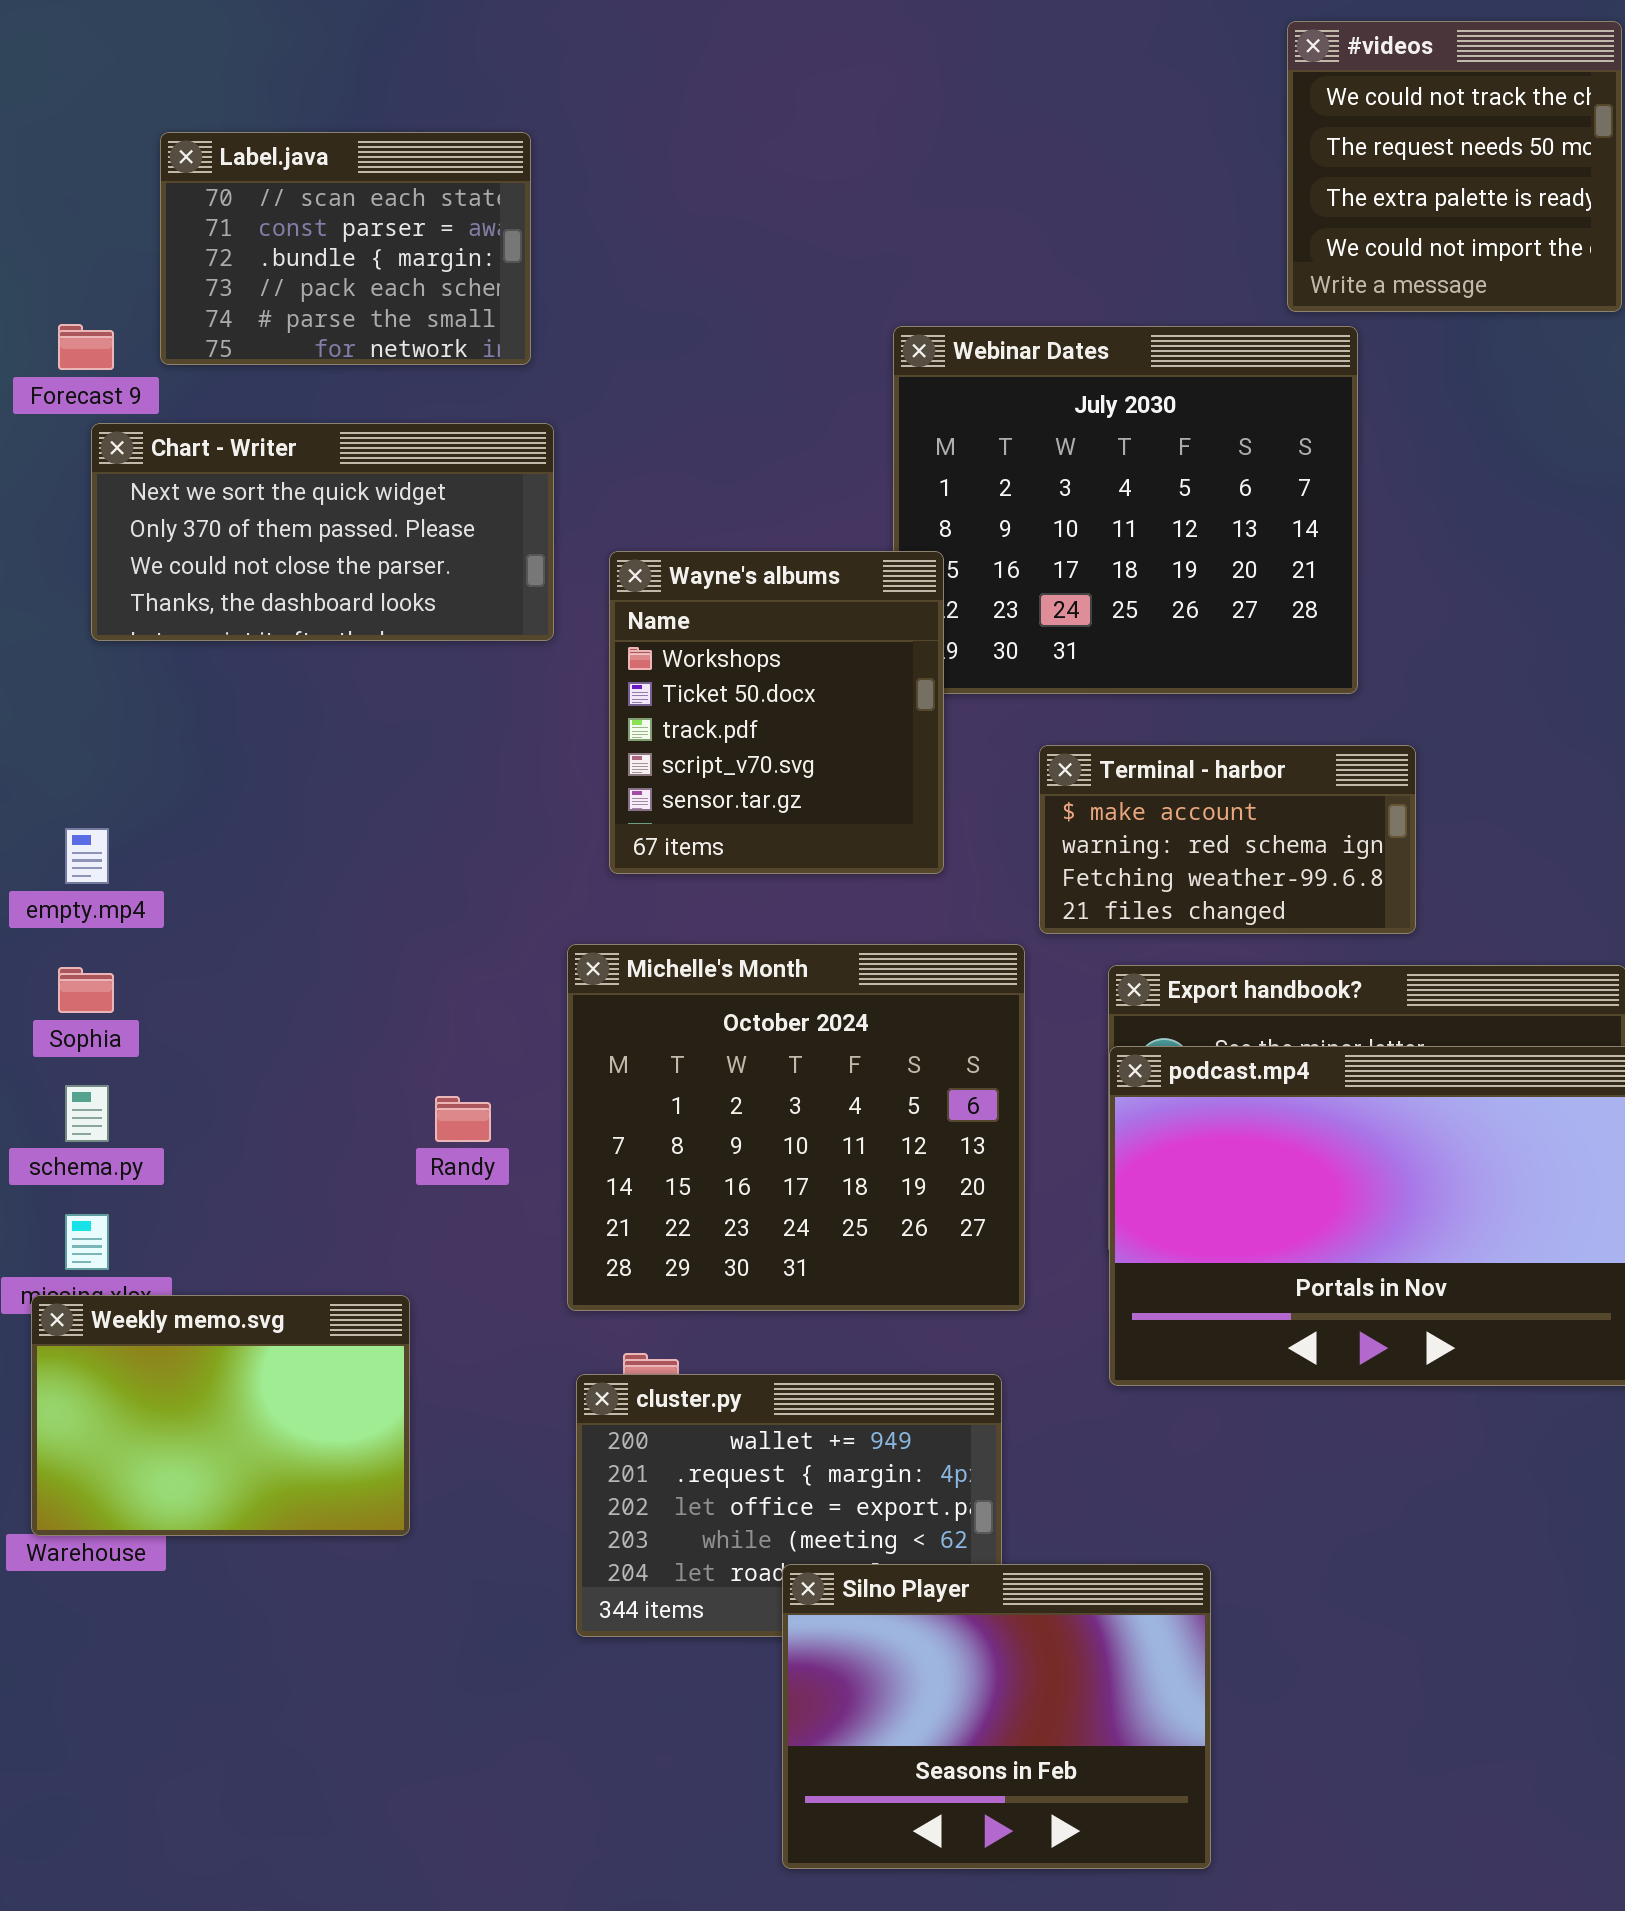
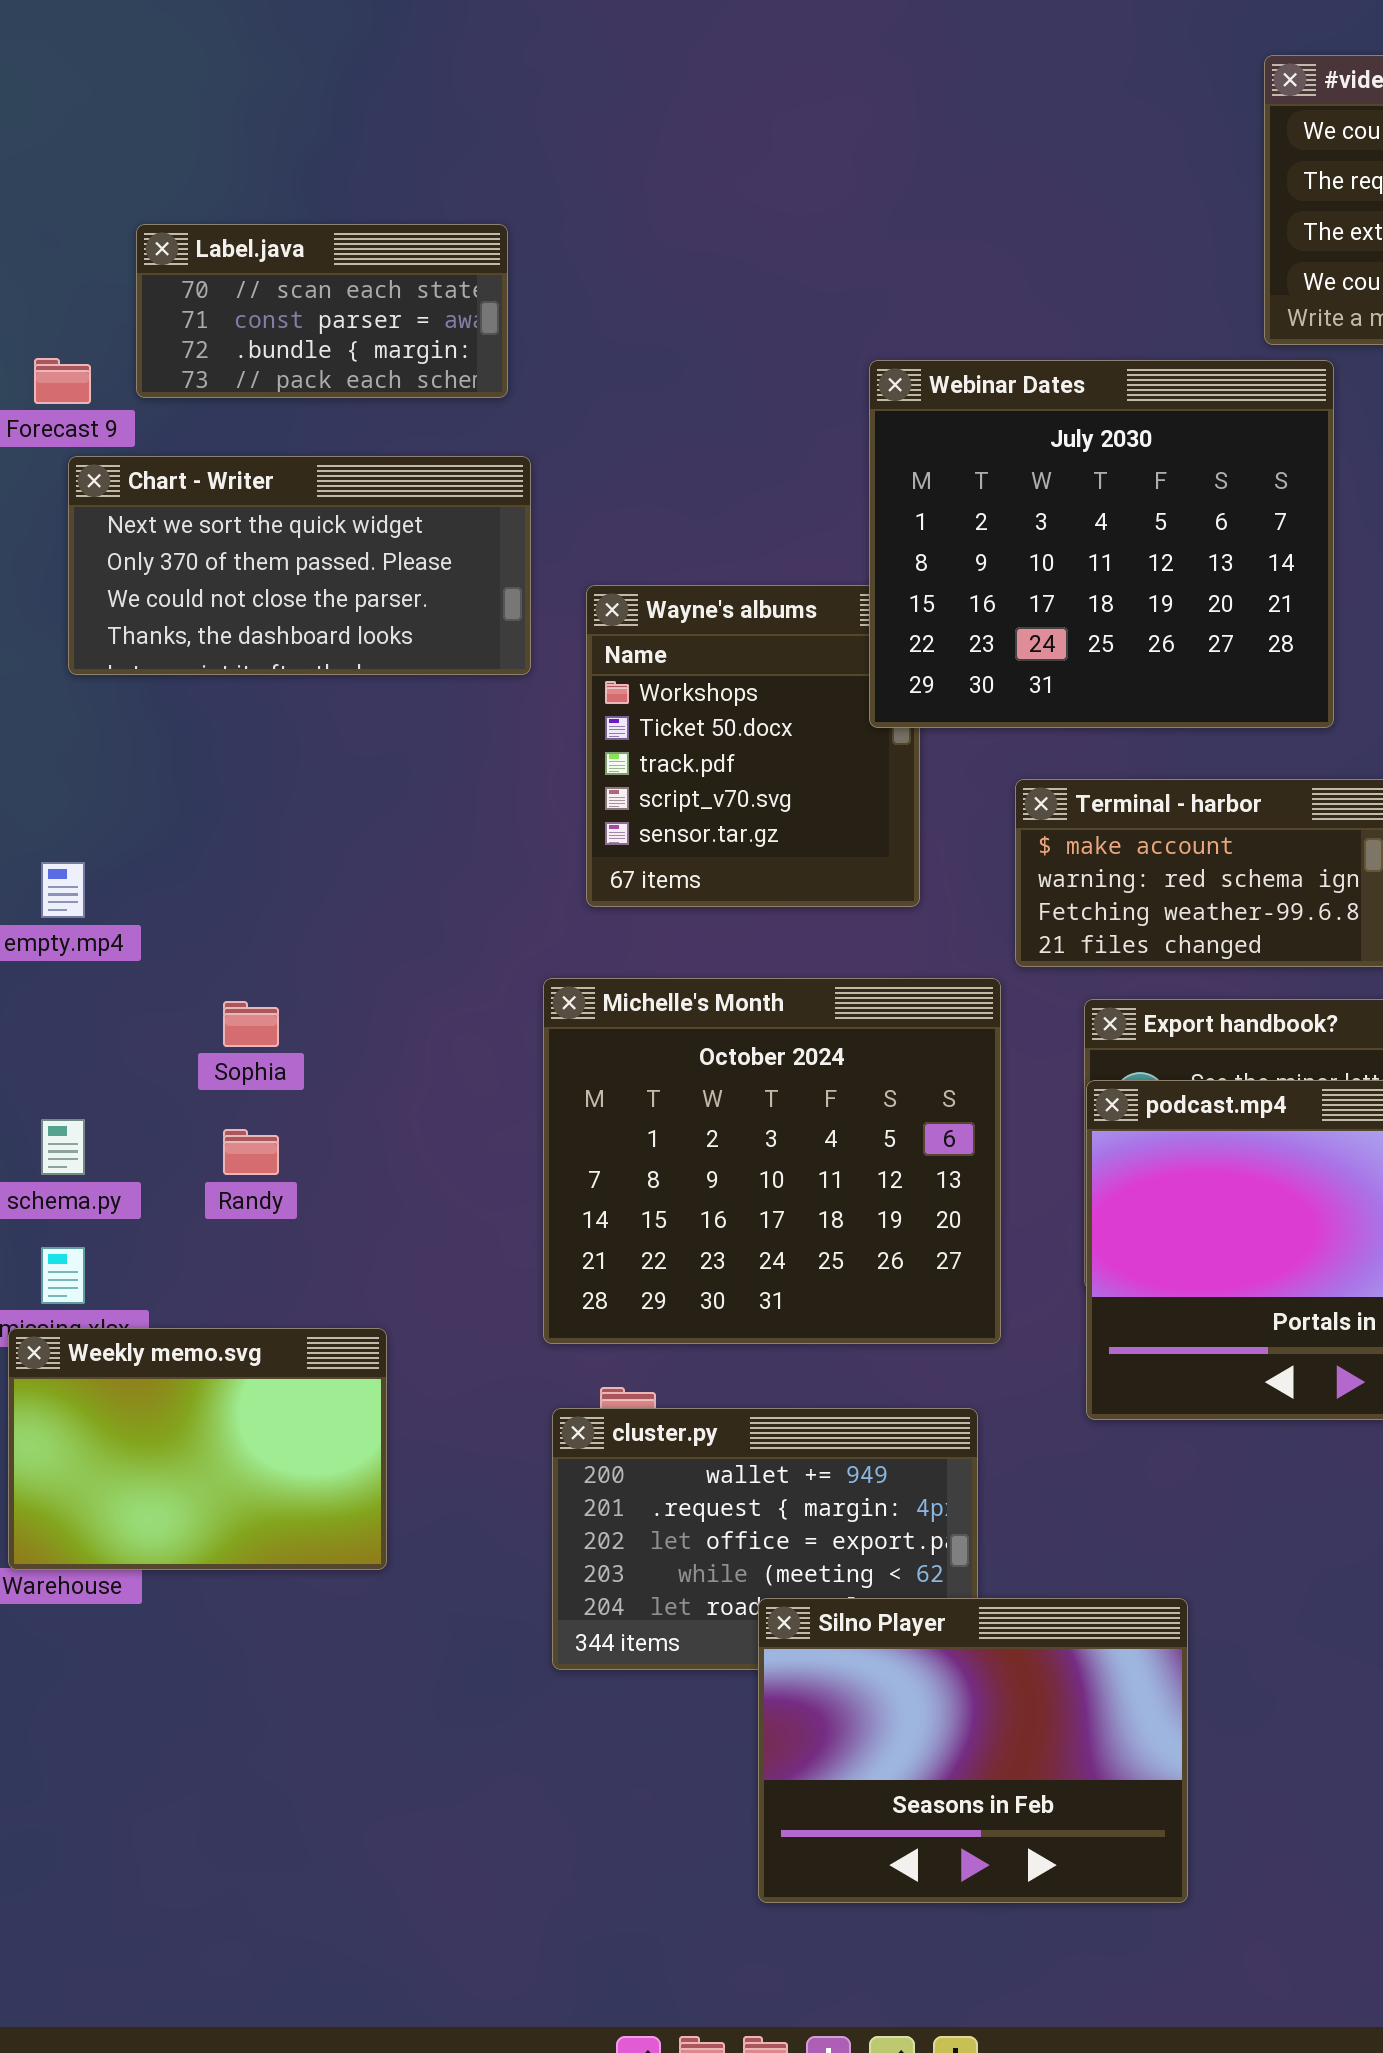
Label.java: [160,132,531,365] -> [136,224,508,398], resized
Webinar Dates: [893,326,1358,694] -> [869,360,1334,728], raised
Sophia: [58,967,114,1013] -> [223,1001,279,1047], moved
Randy: [435,1096,491,1142] -> [223,1129,279,1175], moved

